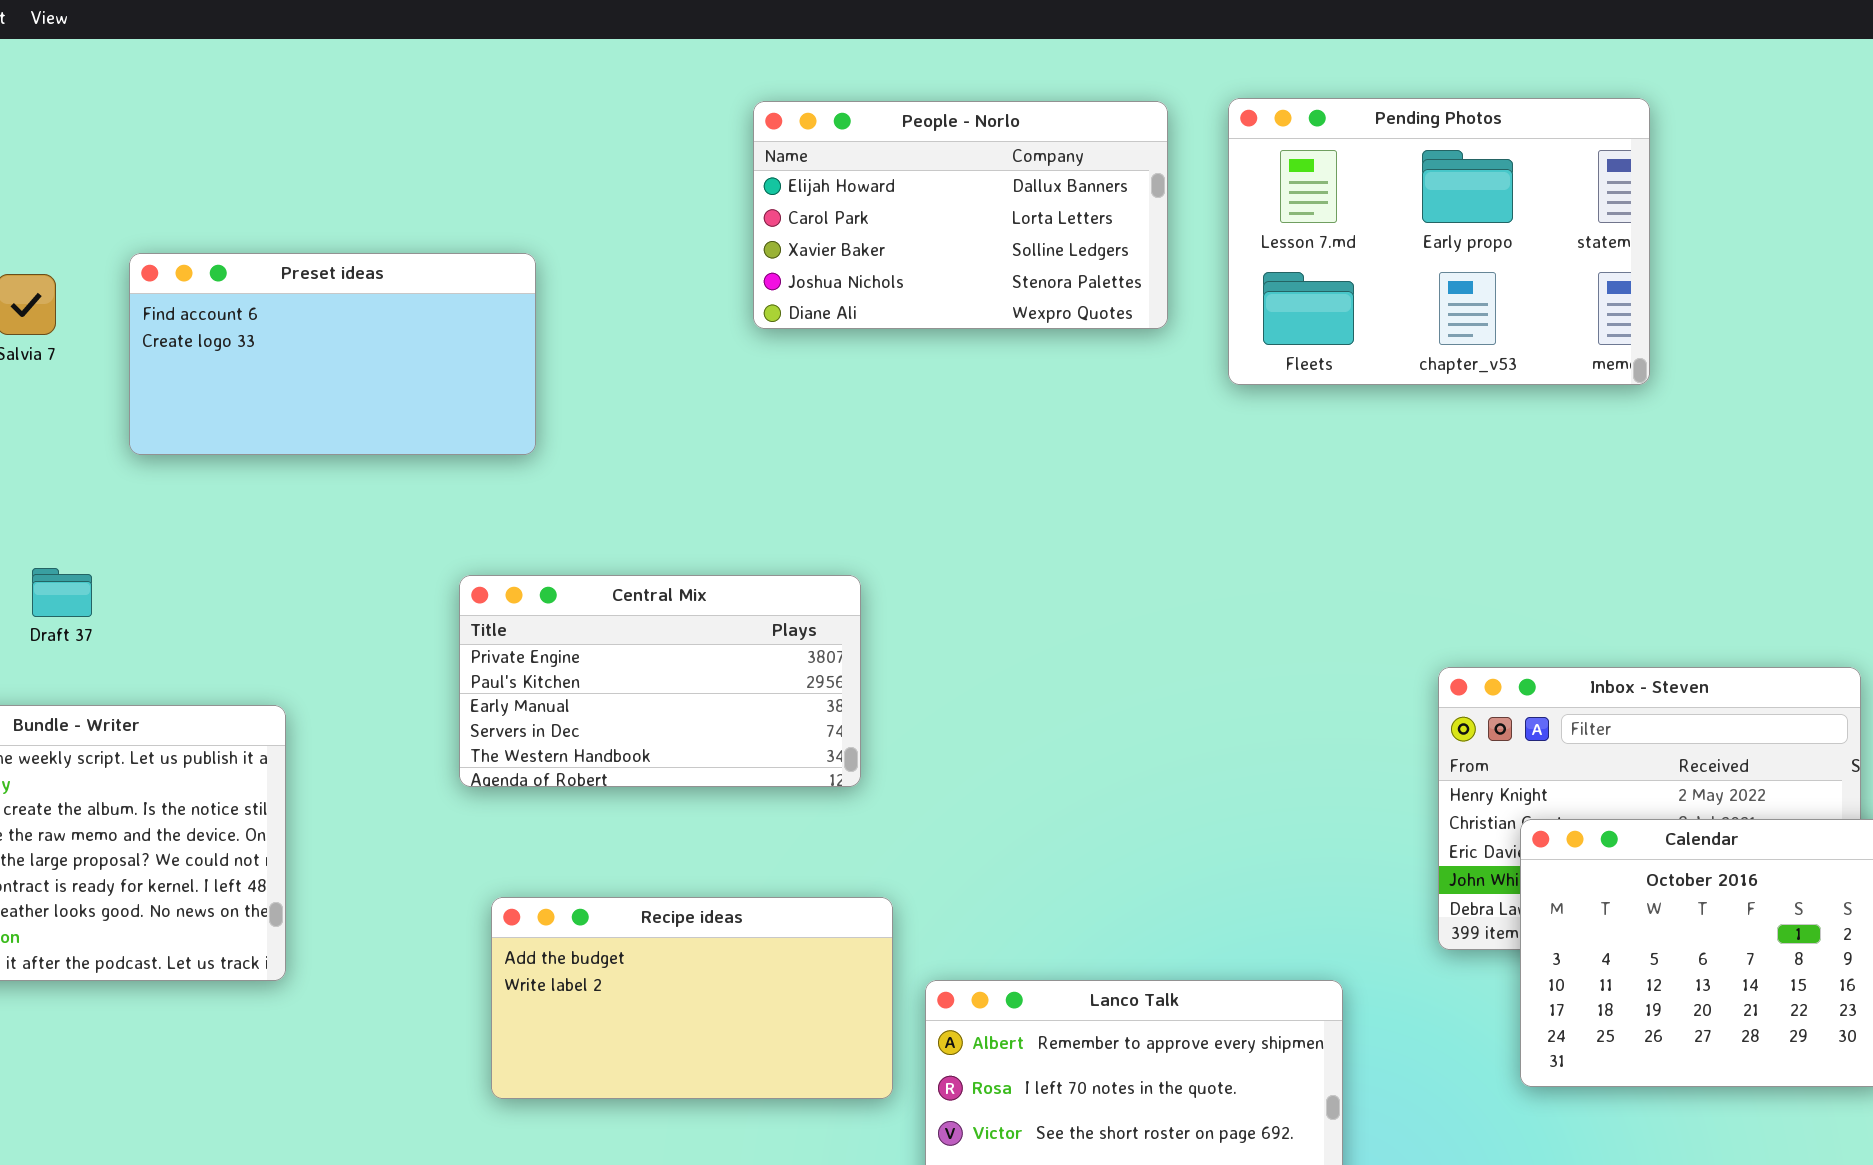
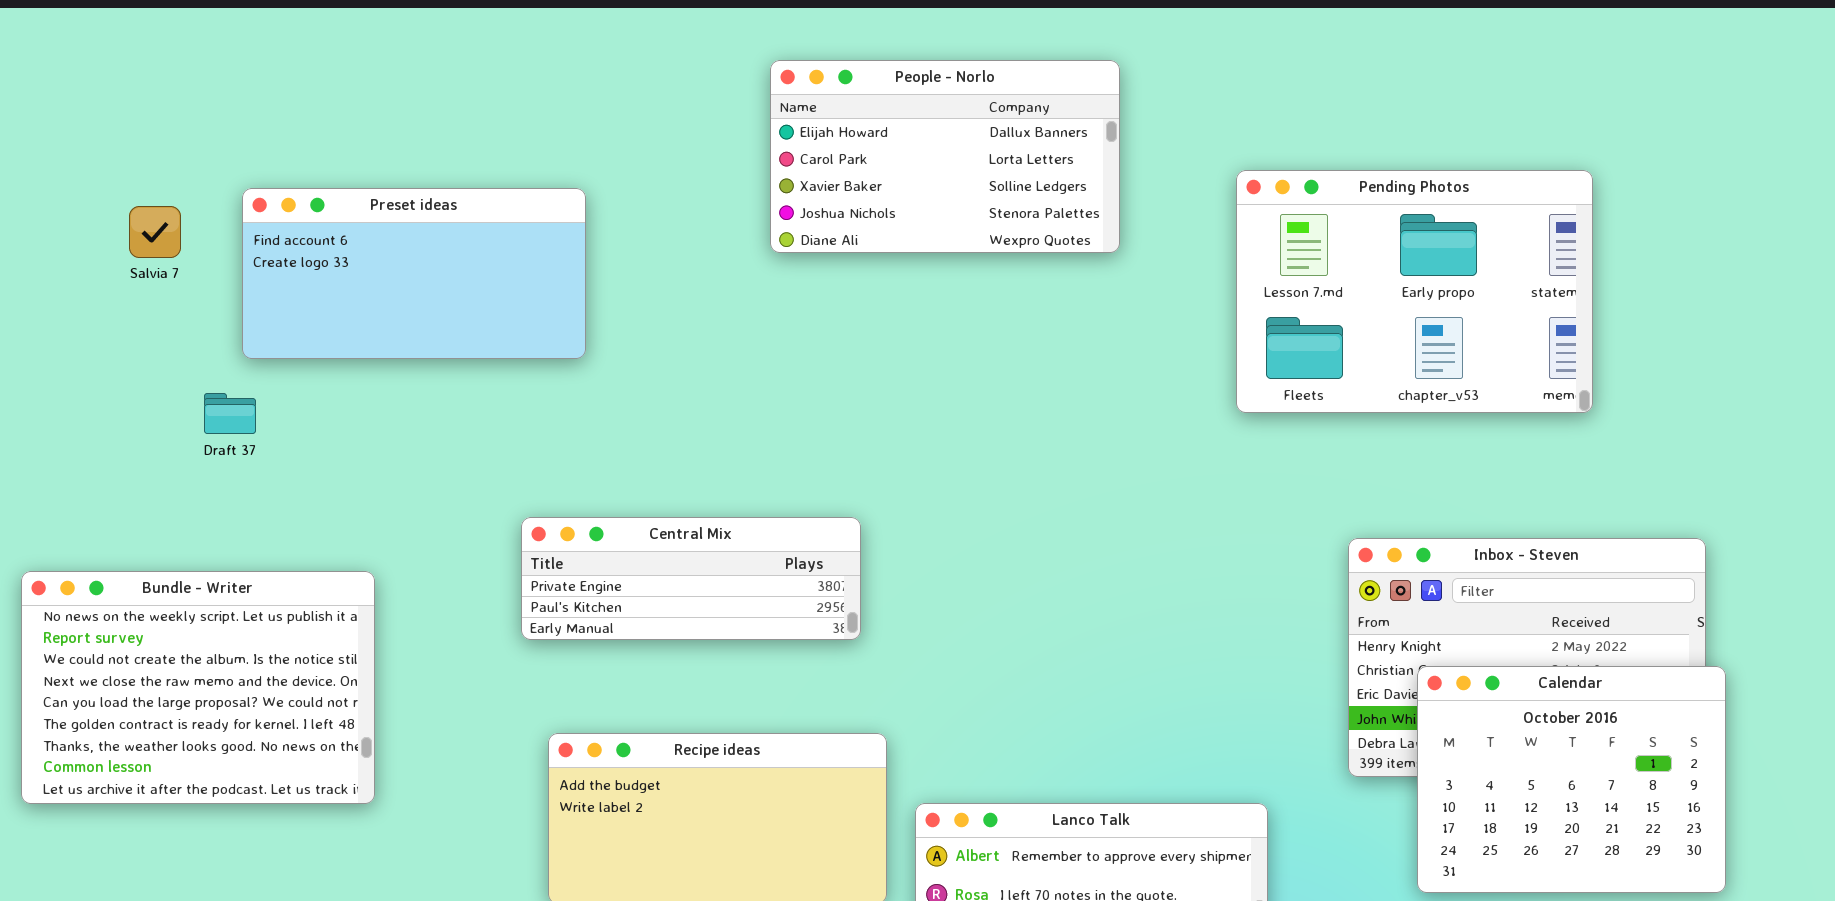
Pending Photos: [1228,98,1650,385] -> [1236,170,1593,413], moved
Draft 37: [32,568,92,617] -> [204,393,256,434], moved
Central Mix: [459,575,861,787] -> [521,517,861,640], resized

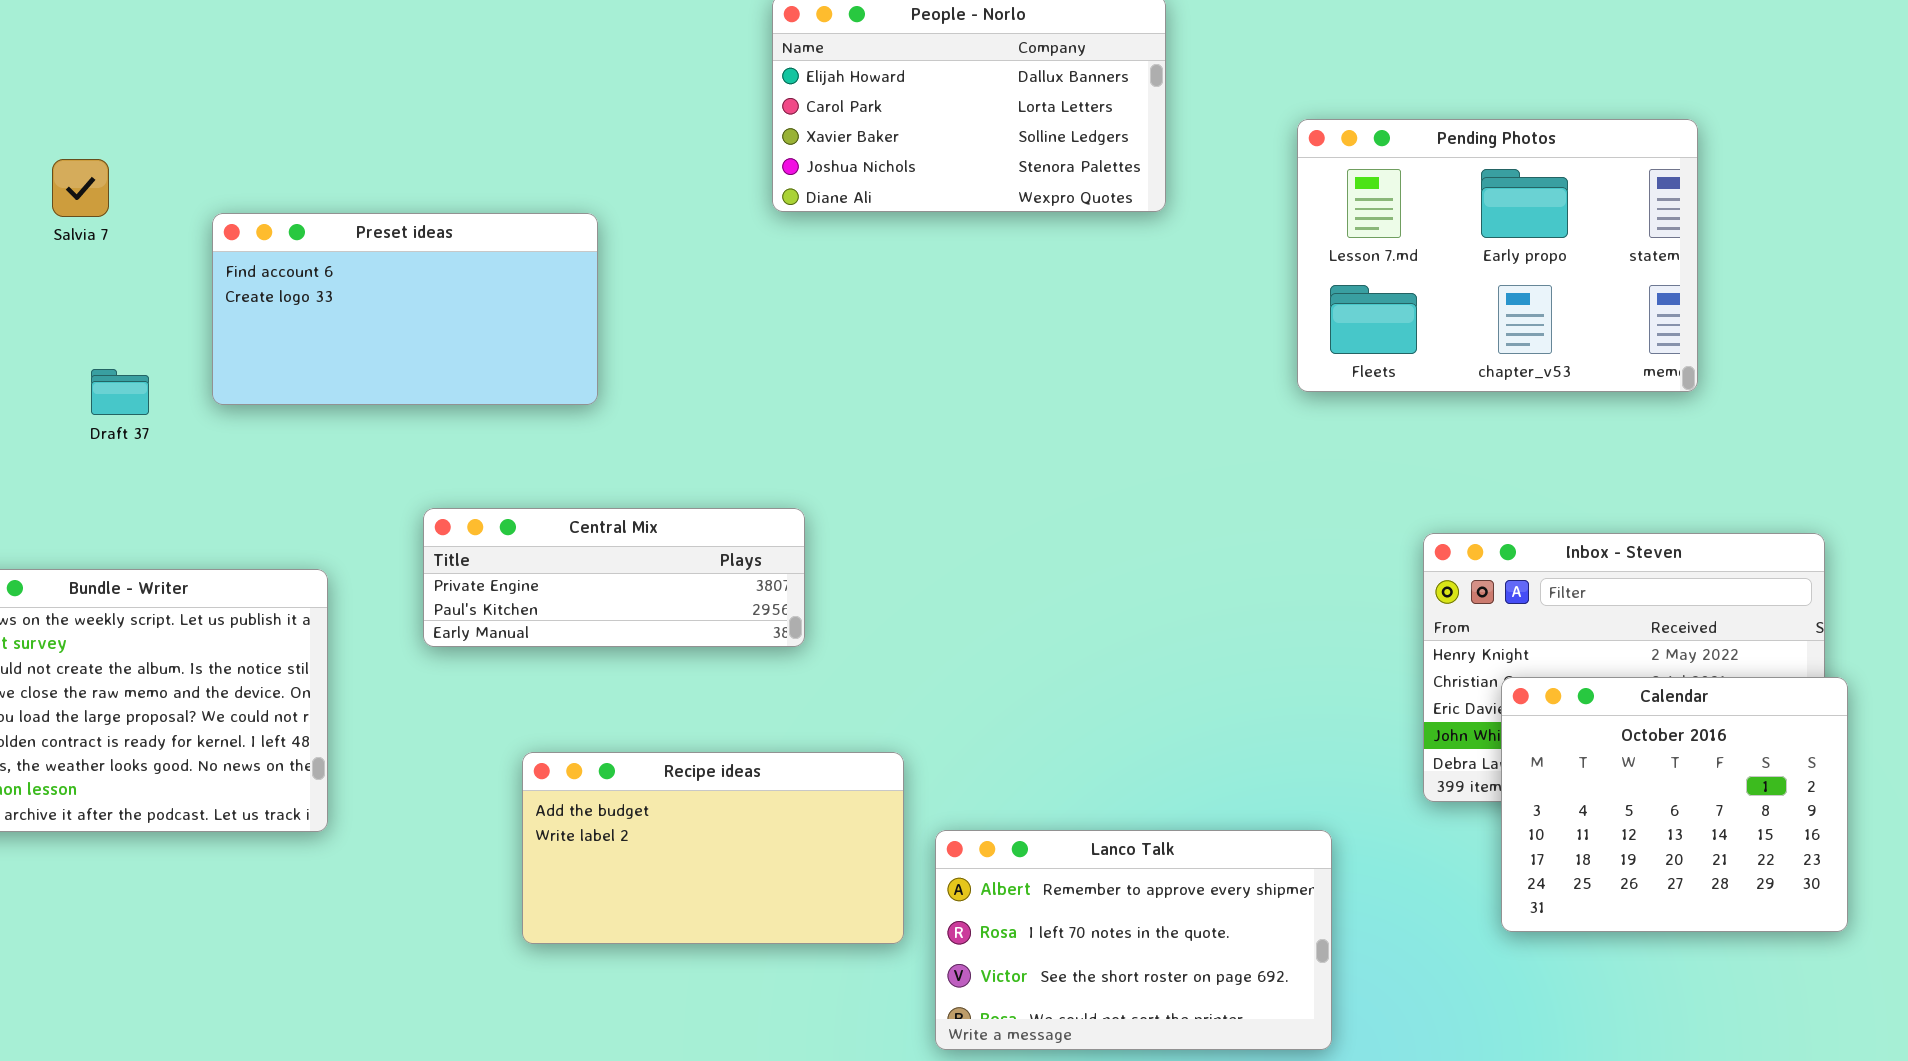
Preset ideas: [242,188,586,359] -> [212,213,598,405], moved
Draft 37: [204,393,256,434] -> [91,369,149,415], moved
Central Mix: [521,517,861,640] -> [423,508,805,647], moved

